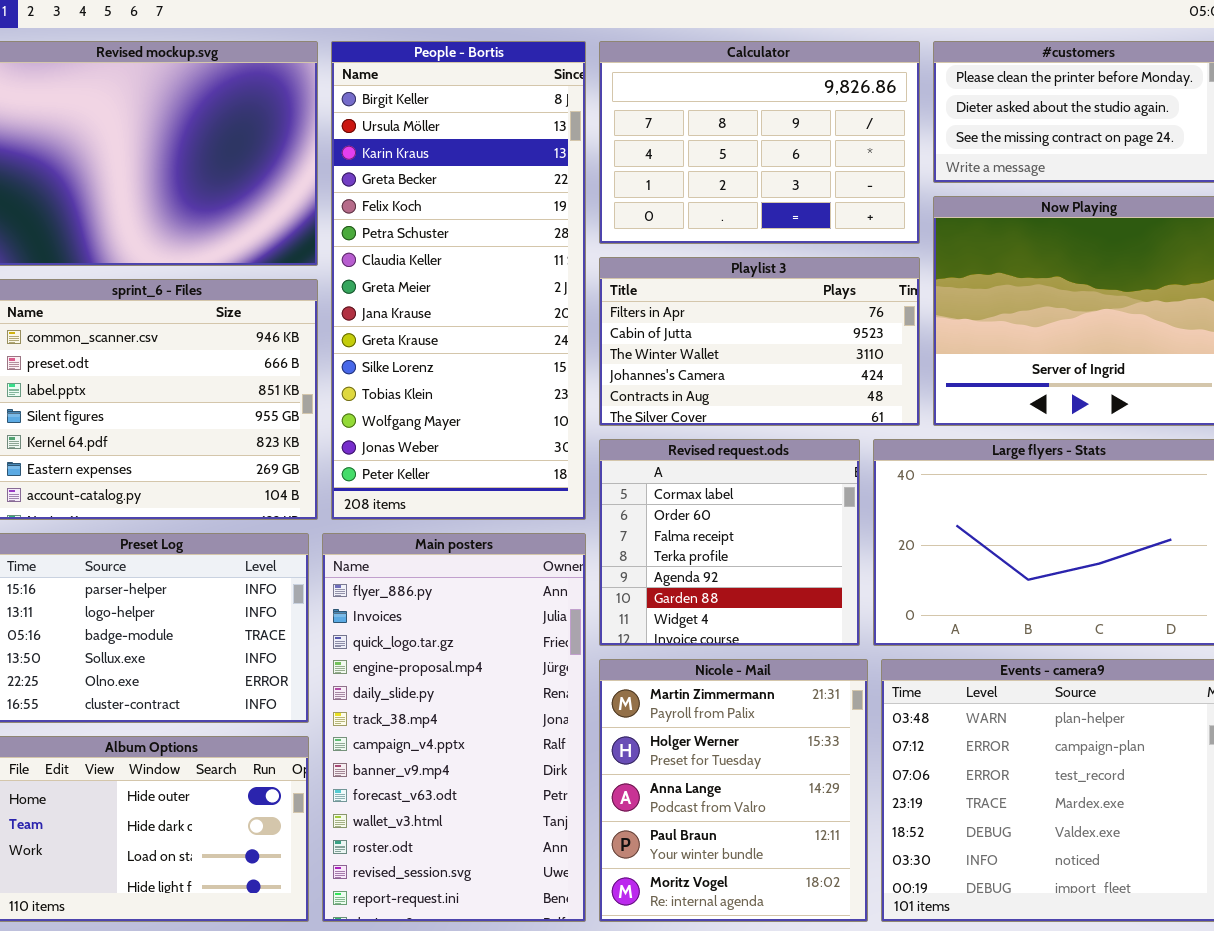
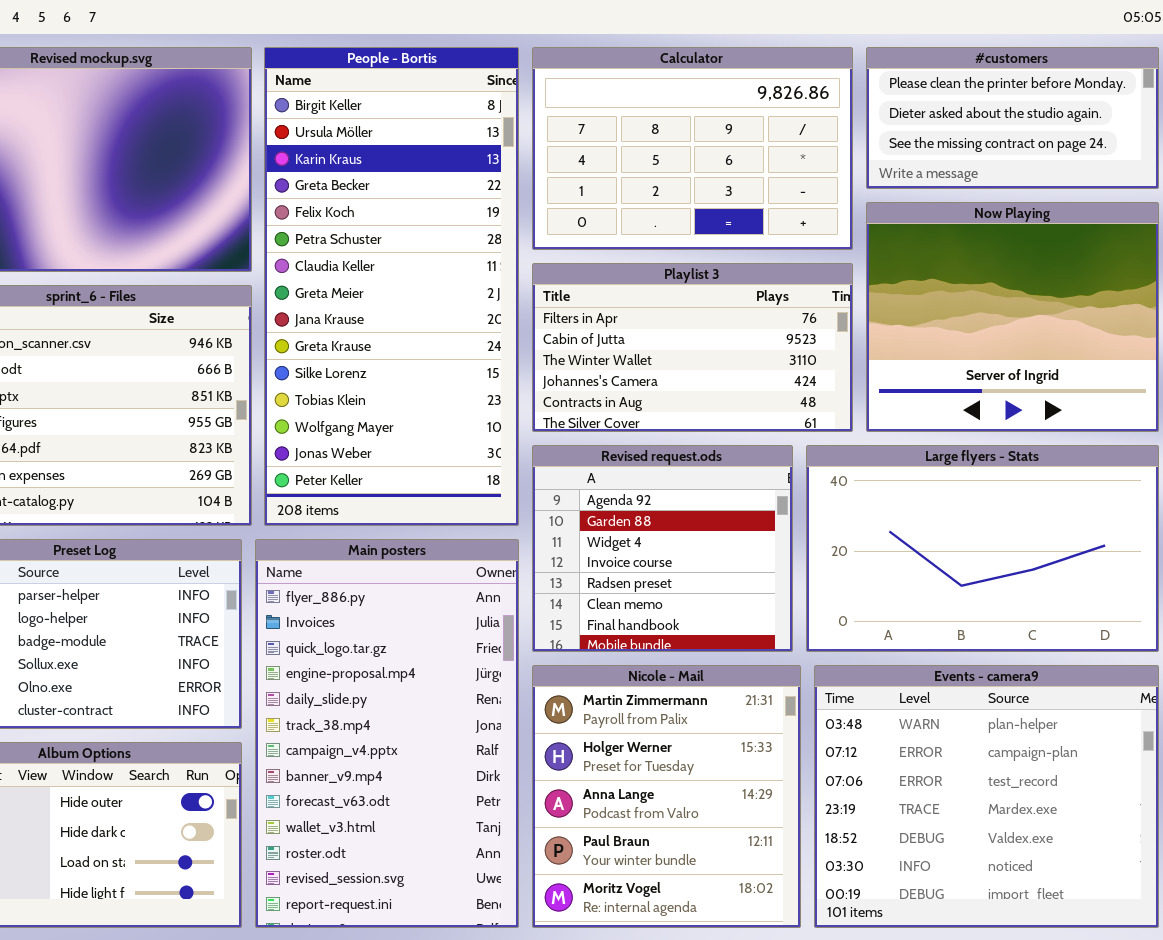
Revised request.ods: [599,439,860,646] -> [532,445,793,652], scrolled down 4 rows

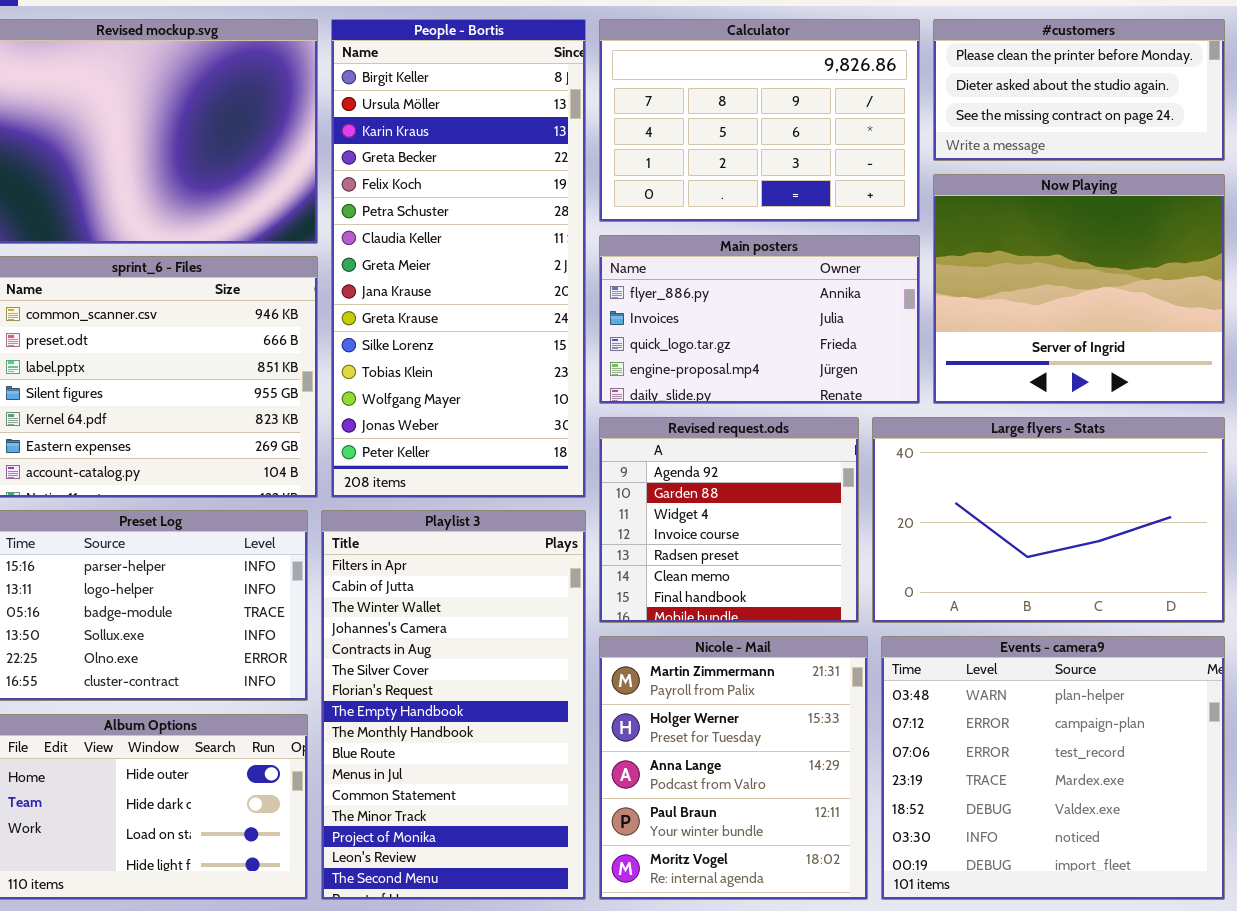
Playlist 3: [532,263,853,432] -> [321,510,586,900], moved, resized
Main posters: [255,539,519,928] -> [599,235,920,404], moved, resized

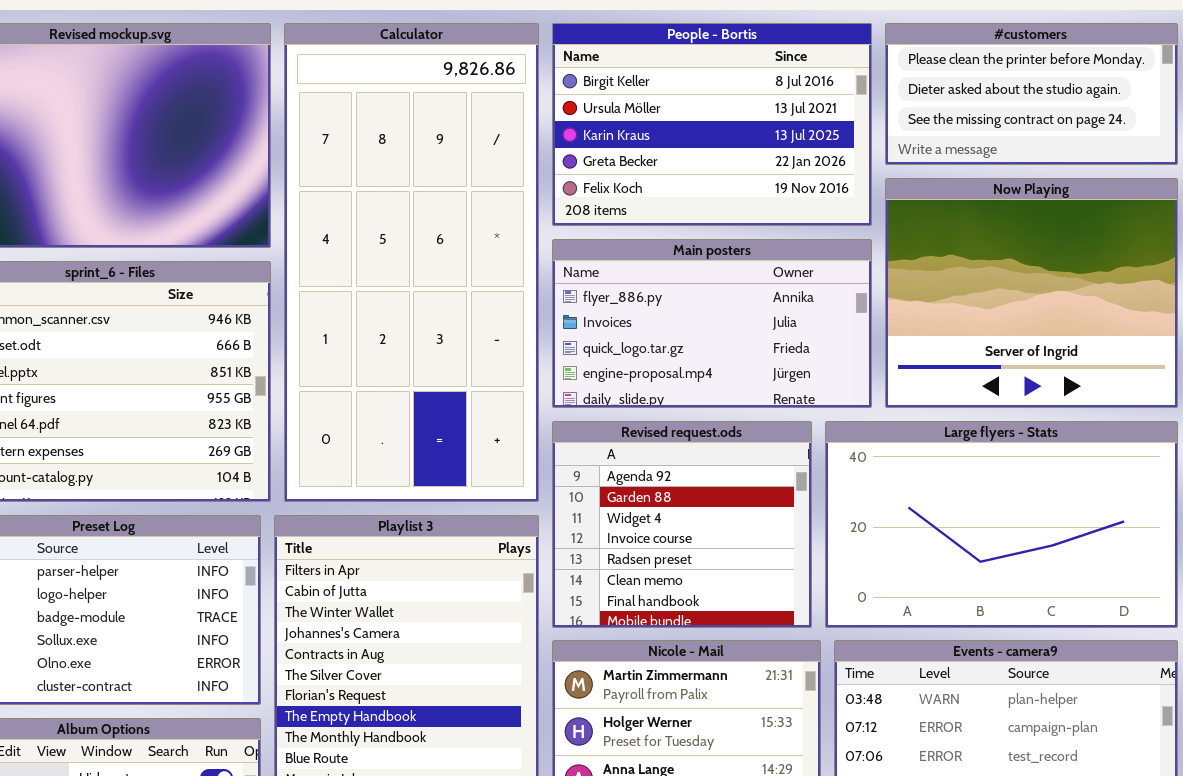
People - Bortis: [331,19,586,498] -> [552,23,872,226], moved, resized
Calculator: [599,19,920,222] -> [284,23,539,502], moved, resized

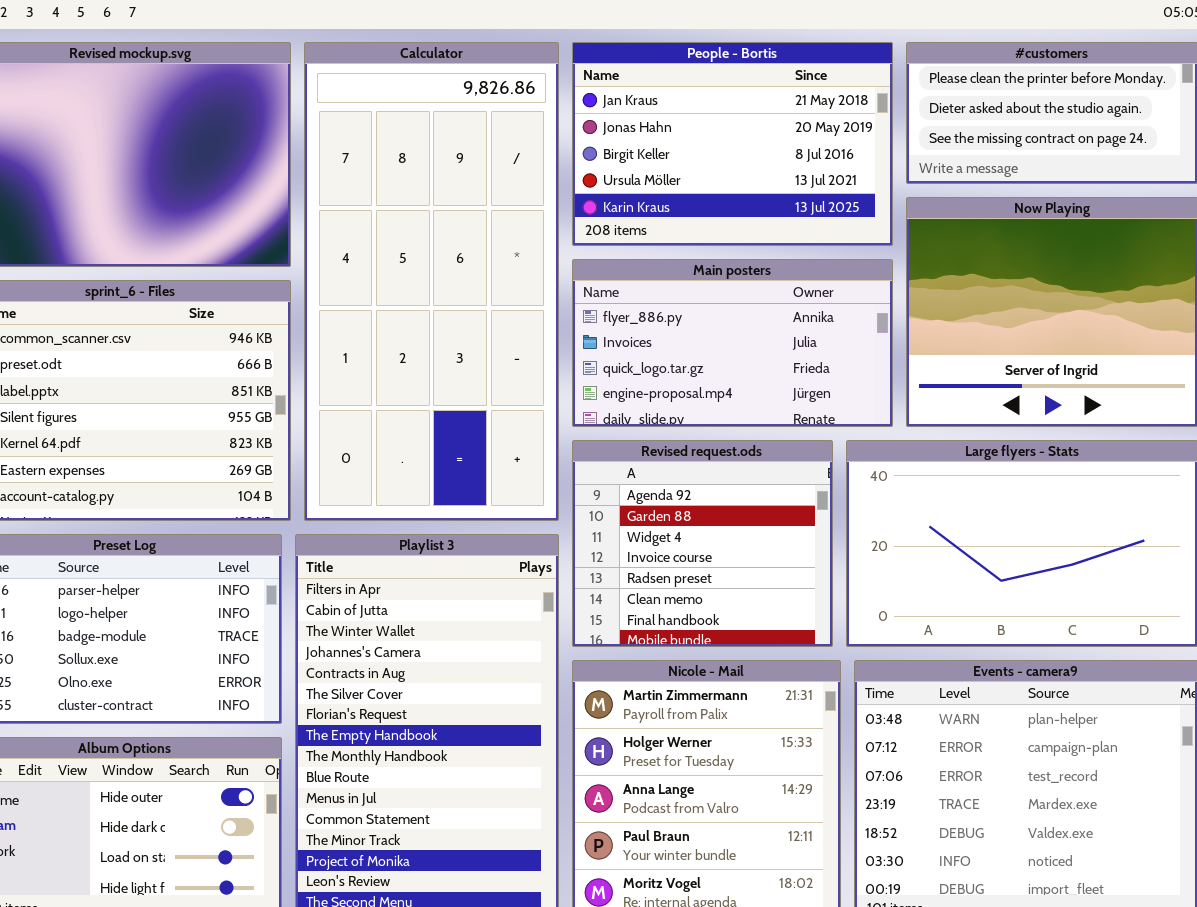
People - Bortis: [552,23,872,226] -> [572,42,893,246], scrolled up 2 rows

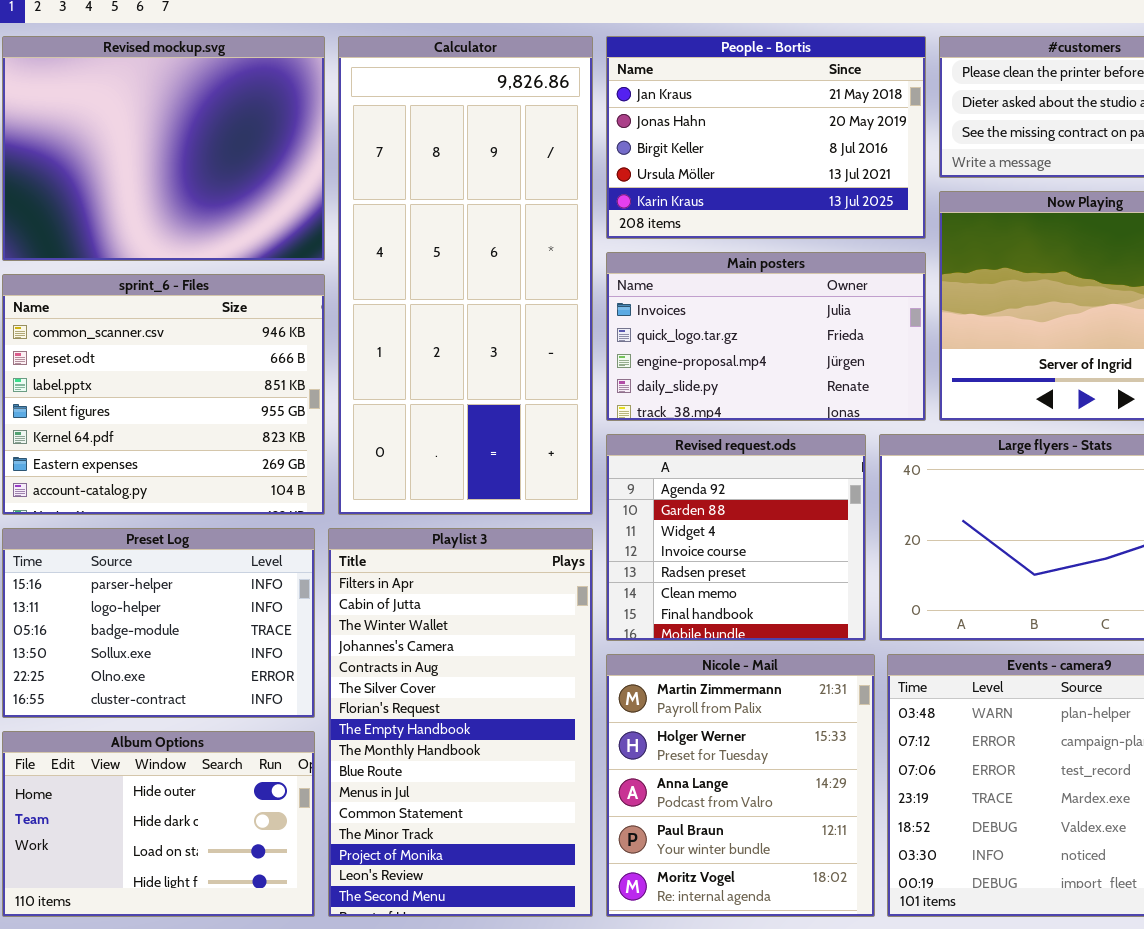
Main posters: [572,259,893,427] -> [606,252,926,421], scrolled down 1 row

